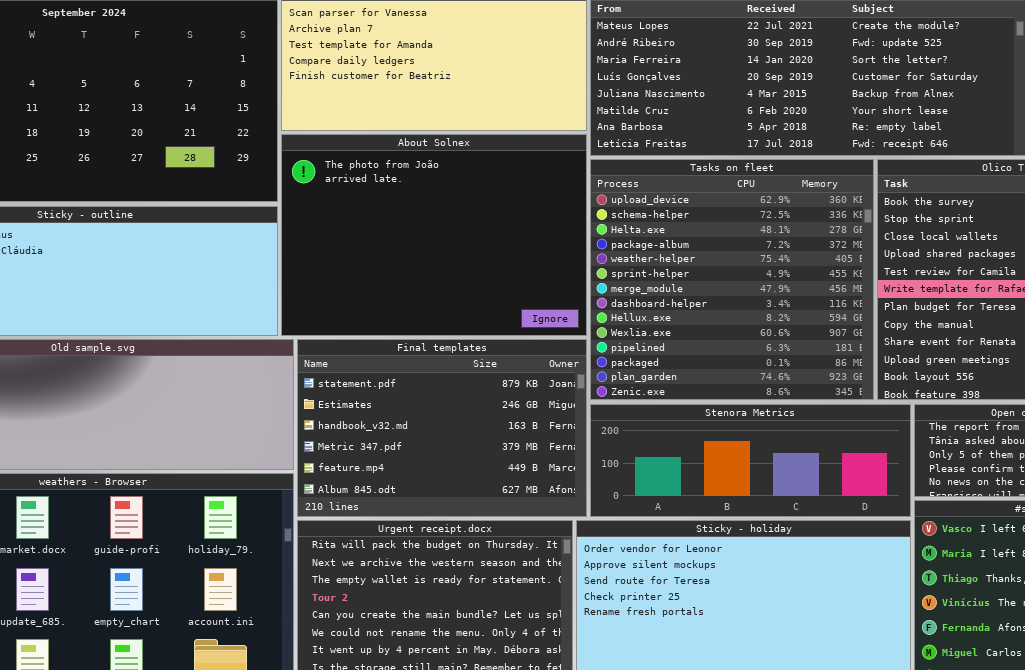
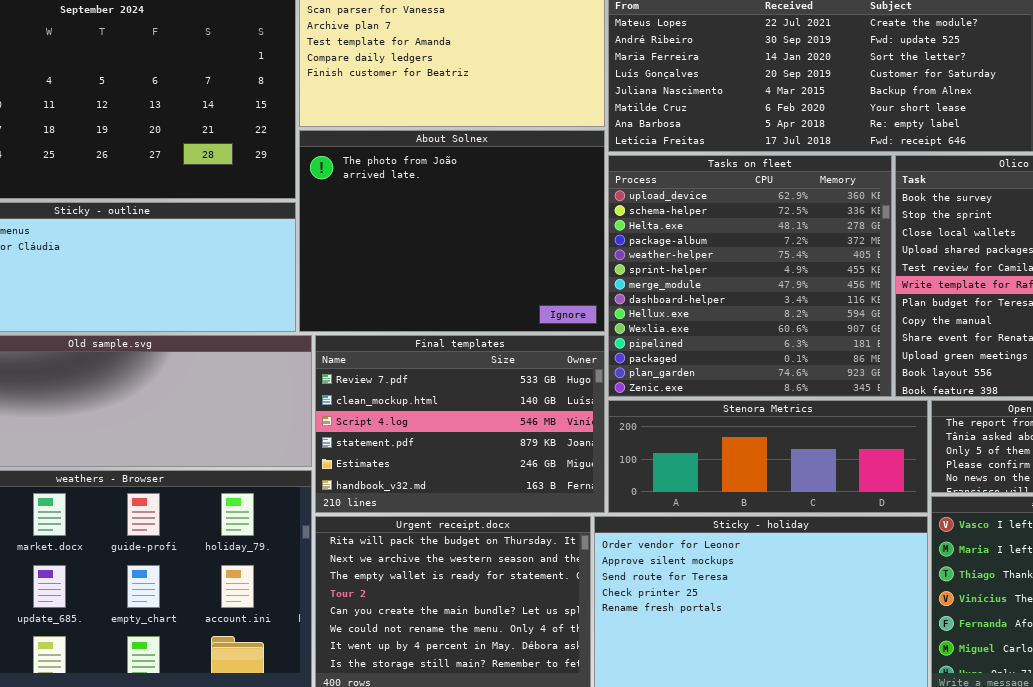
Final templates: [297,339,587,517] -> [315,335,605,513], scrolled up 3 rows

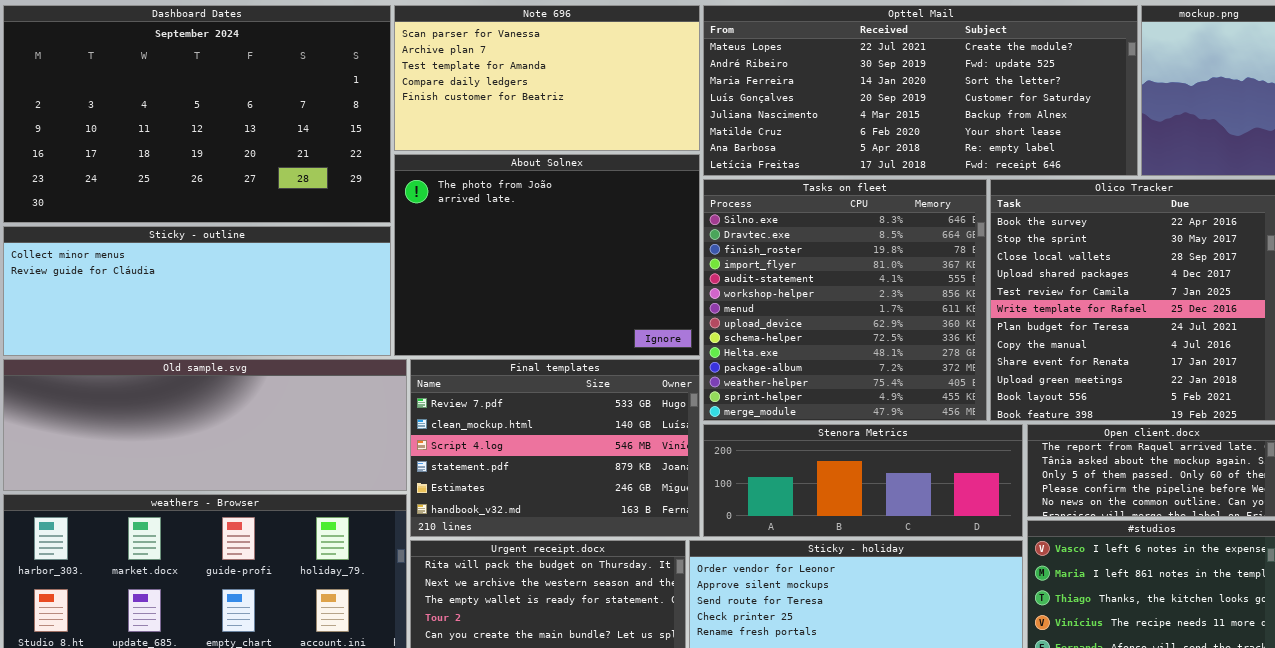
Tasks on fleet: [608,155,892,397] -> [703,179,987,421], scrolled up 7 rows

